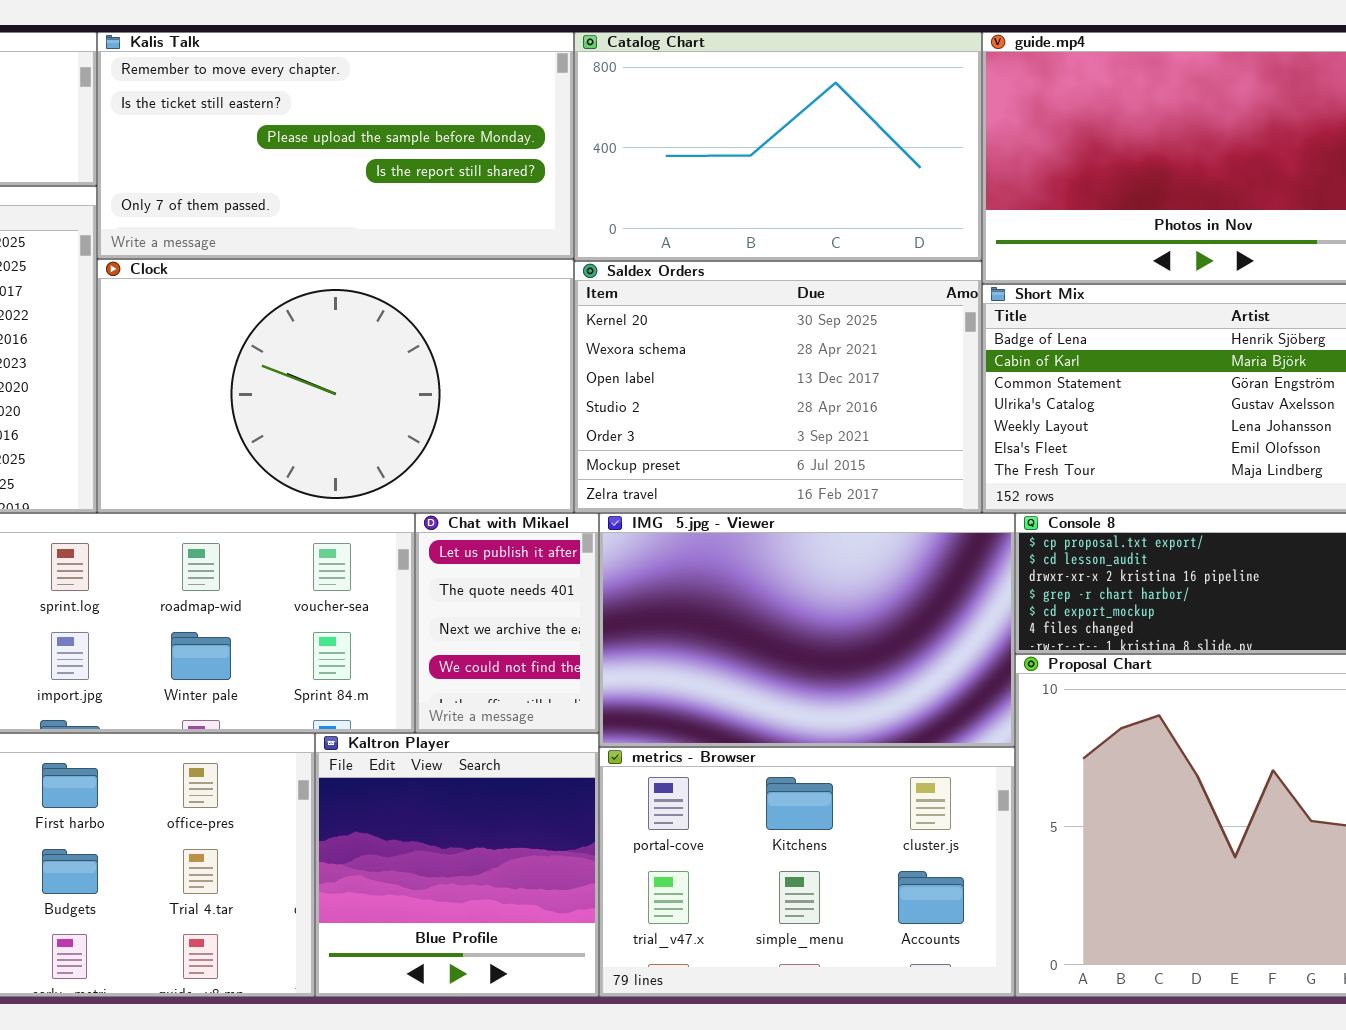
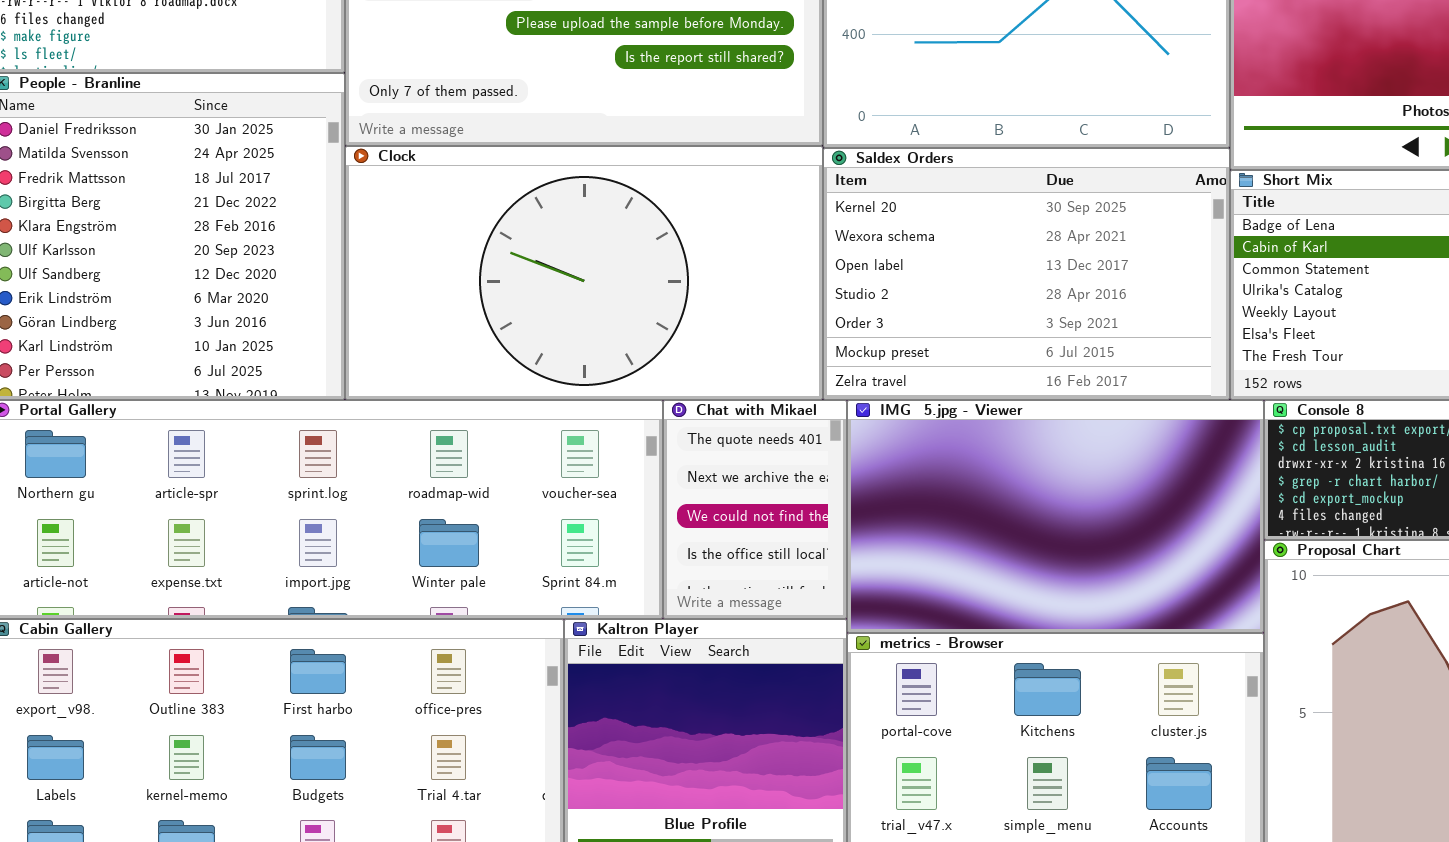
Chat with Mikael: [415,513,599,733] -> [663,400,847,619], scrolled down 1 row

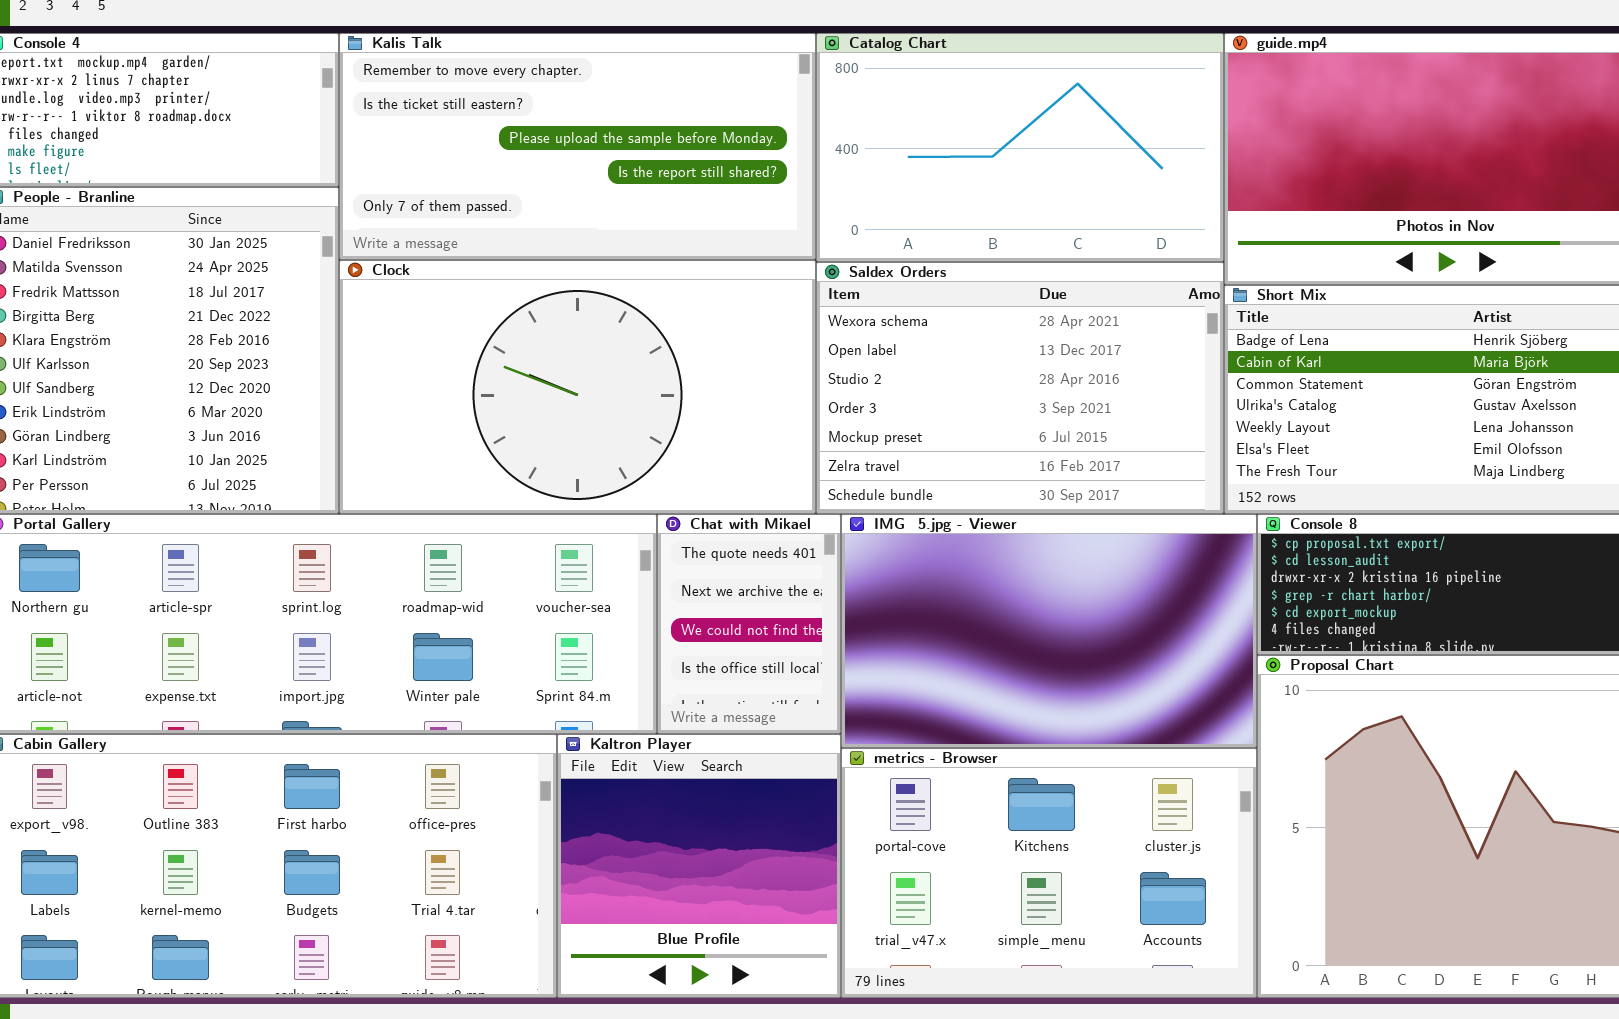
Saldex Orders: [823,148,1230,400] -> [816,262,1224,514], scrolled down 1 row

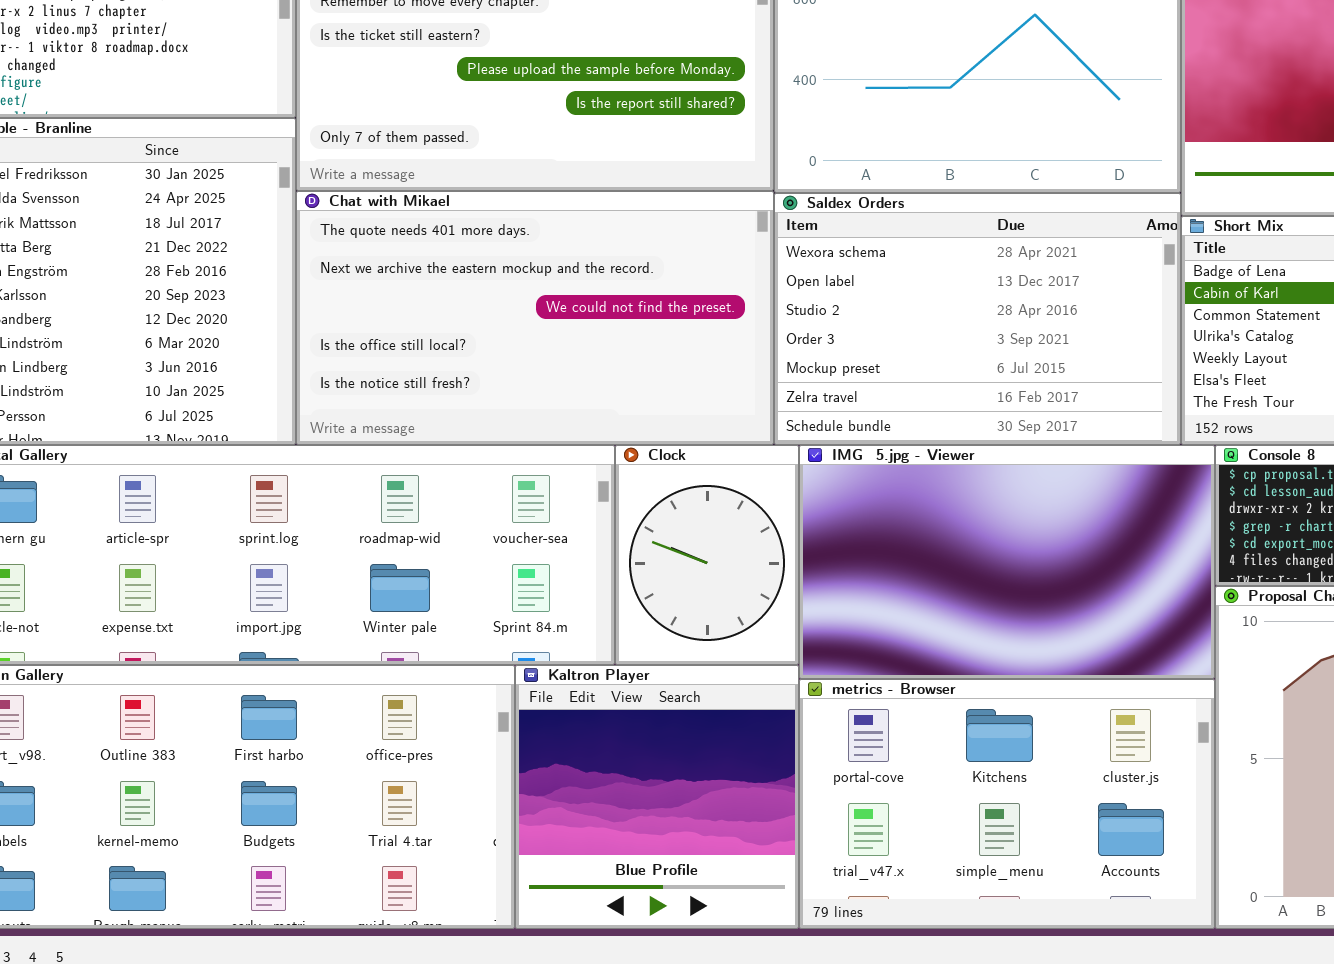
Clock: [339,260,816,514] -> [615,445,799,665], moved, resized
Chat with Mikael: [657,514,841,734] -> [296,191,774,445], moved, resized

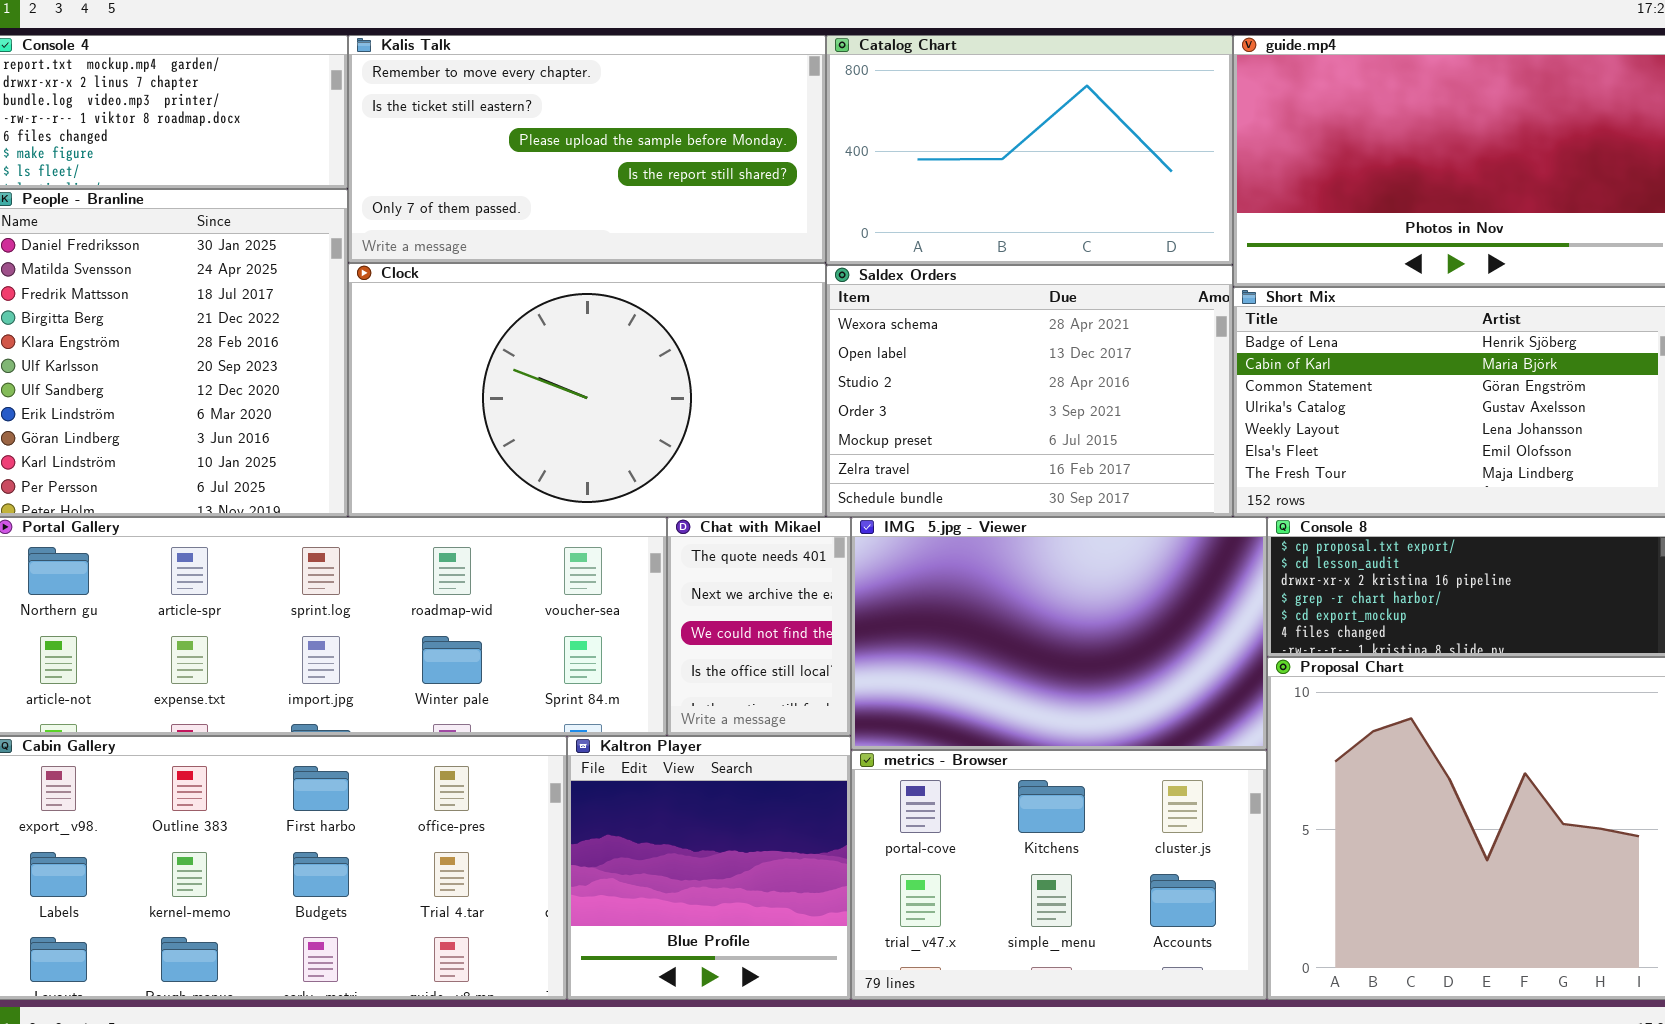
Chat with Mikael: [296,191,774,445] -> [667,517,851,736], moved, resized
Clock: [615,445,799,665] -> [348,263,826,517], moved, resized

